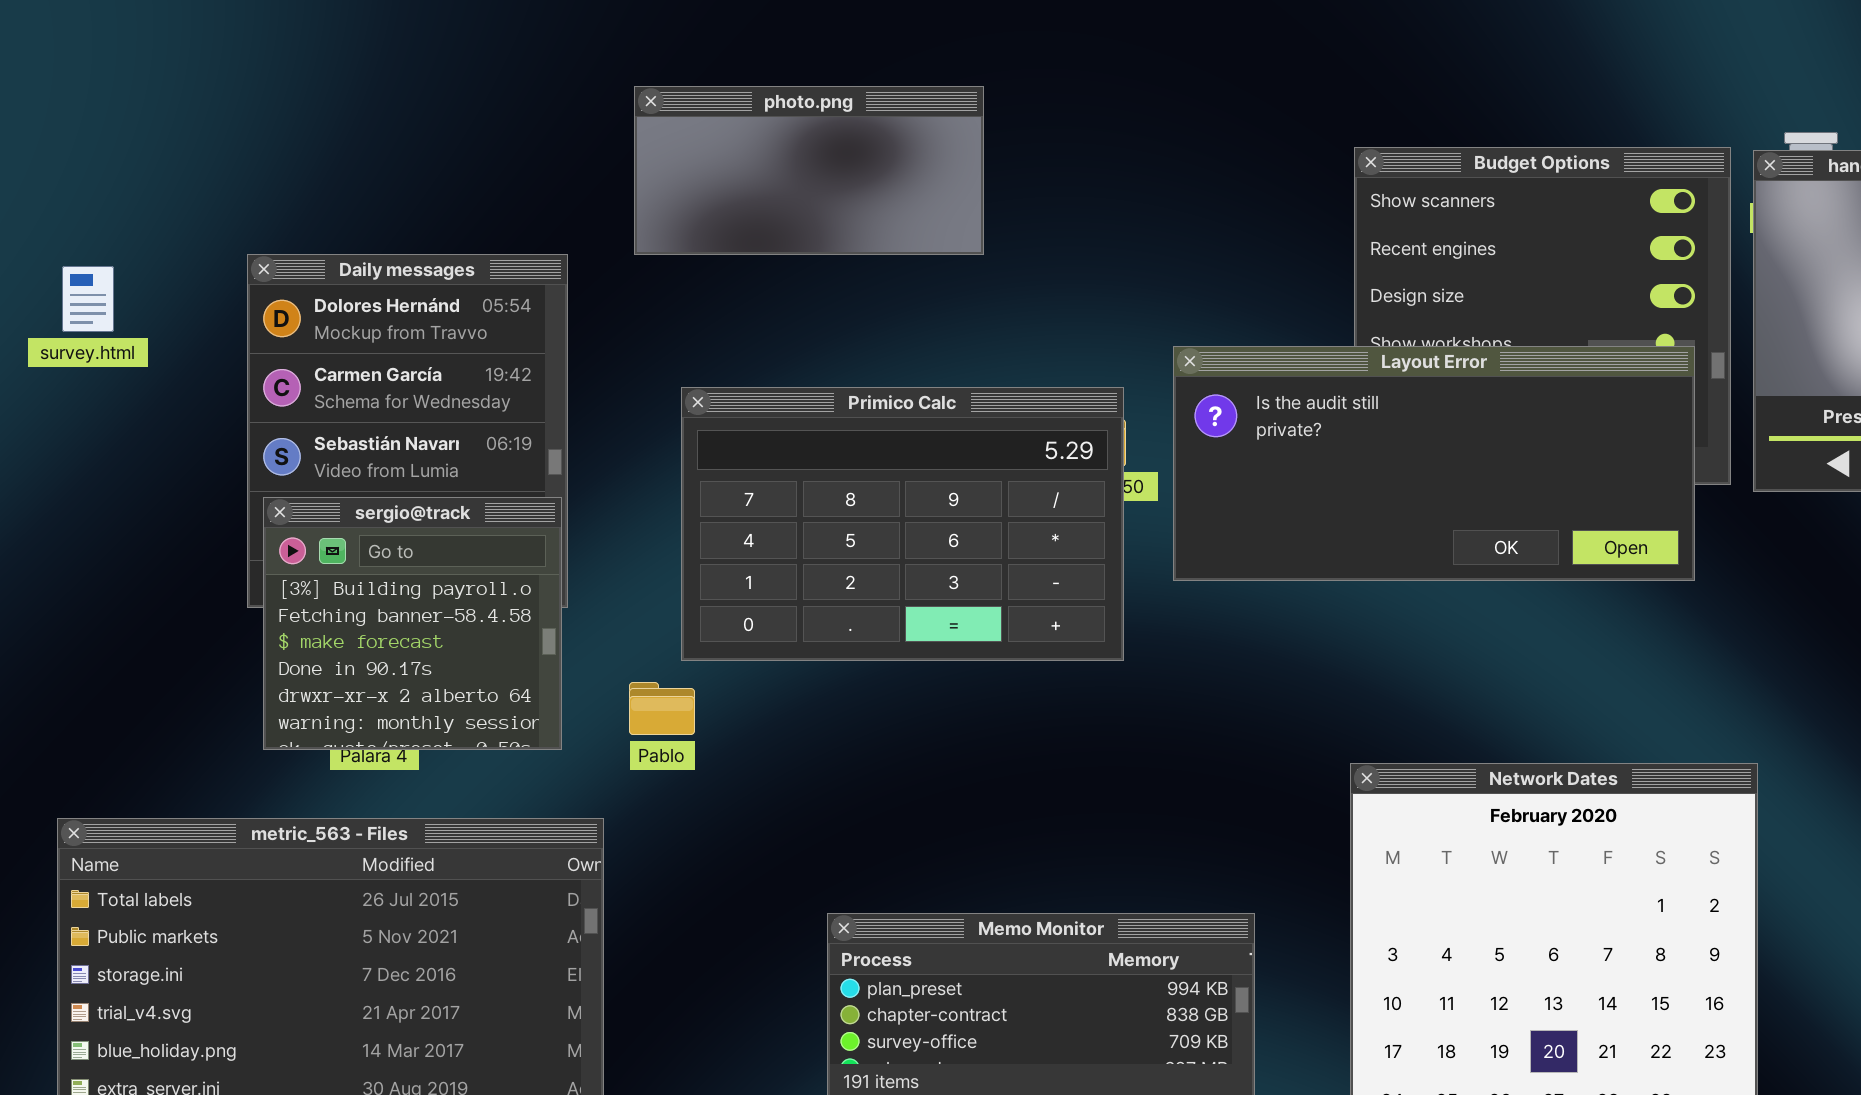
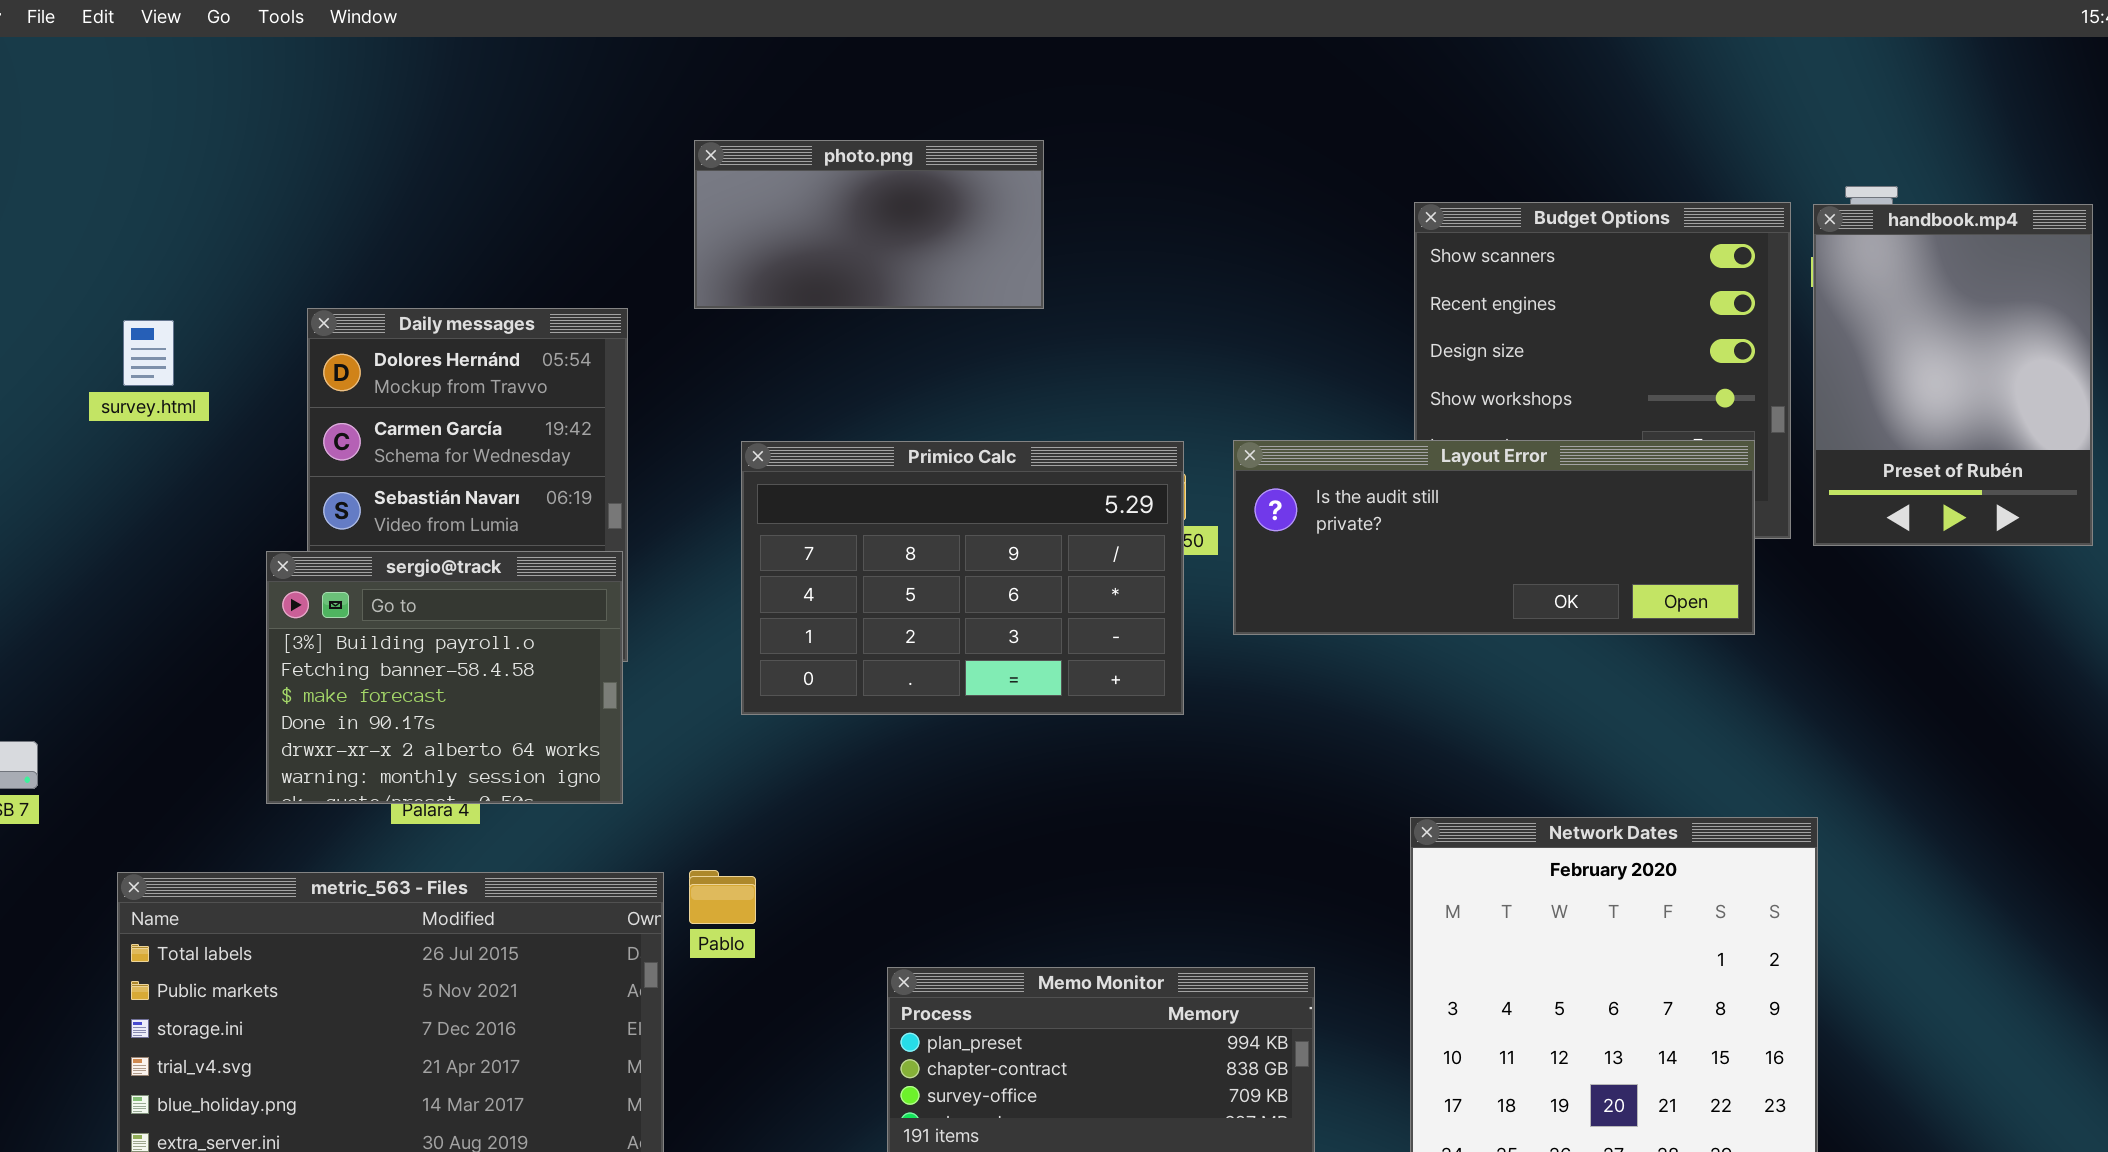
Layout Error: [1173,346,1695,581] -> [1233,440,1755,635], resized
sergio@track: [263,497,562,750] -> [266,551,623,804], resized
Pablo: [629,682,695,735] -> [689,870,756,924], moved

